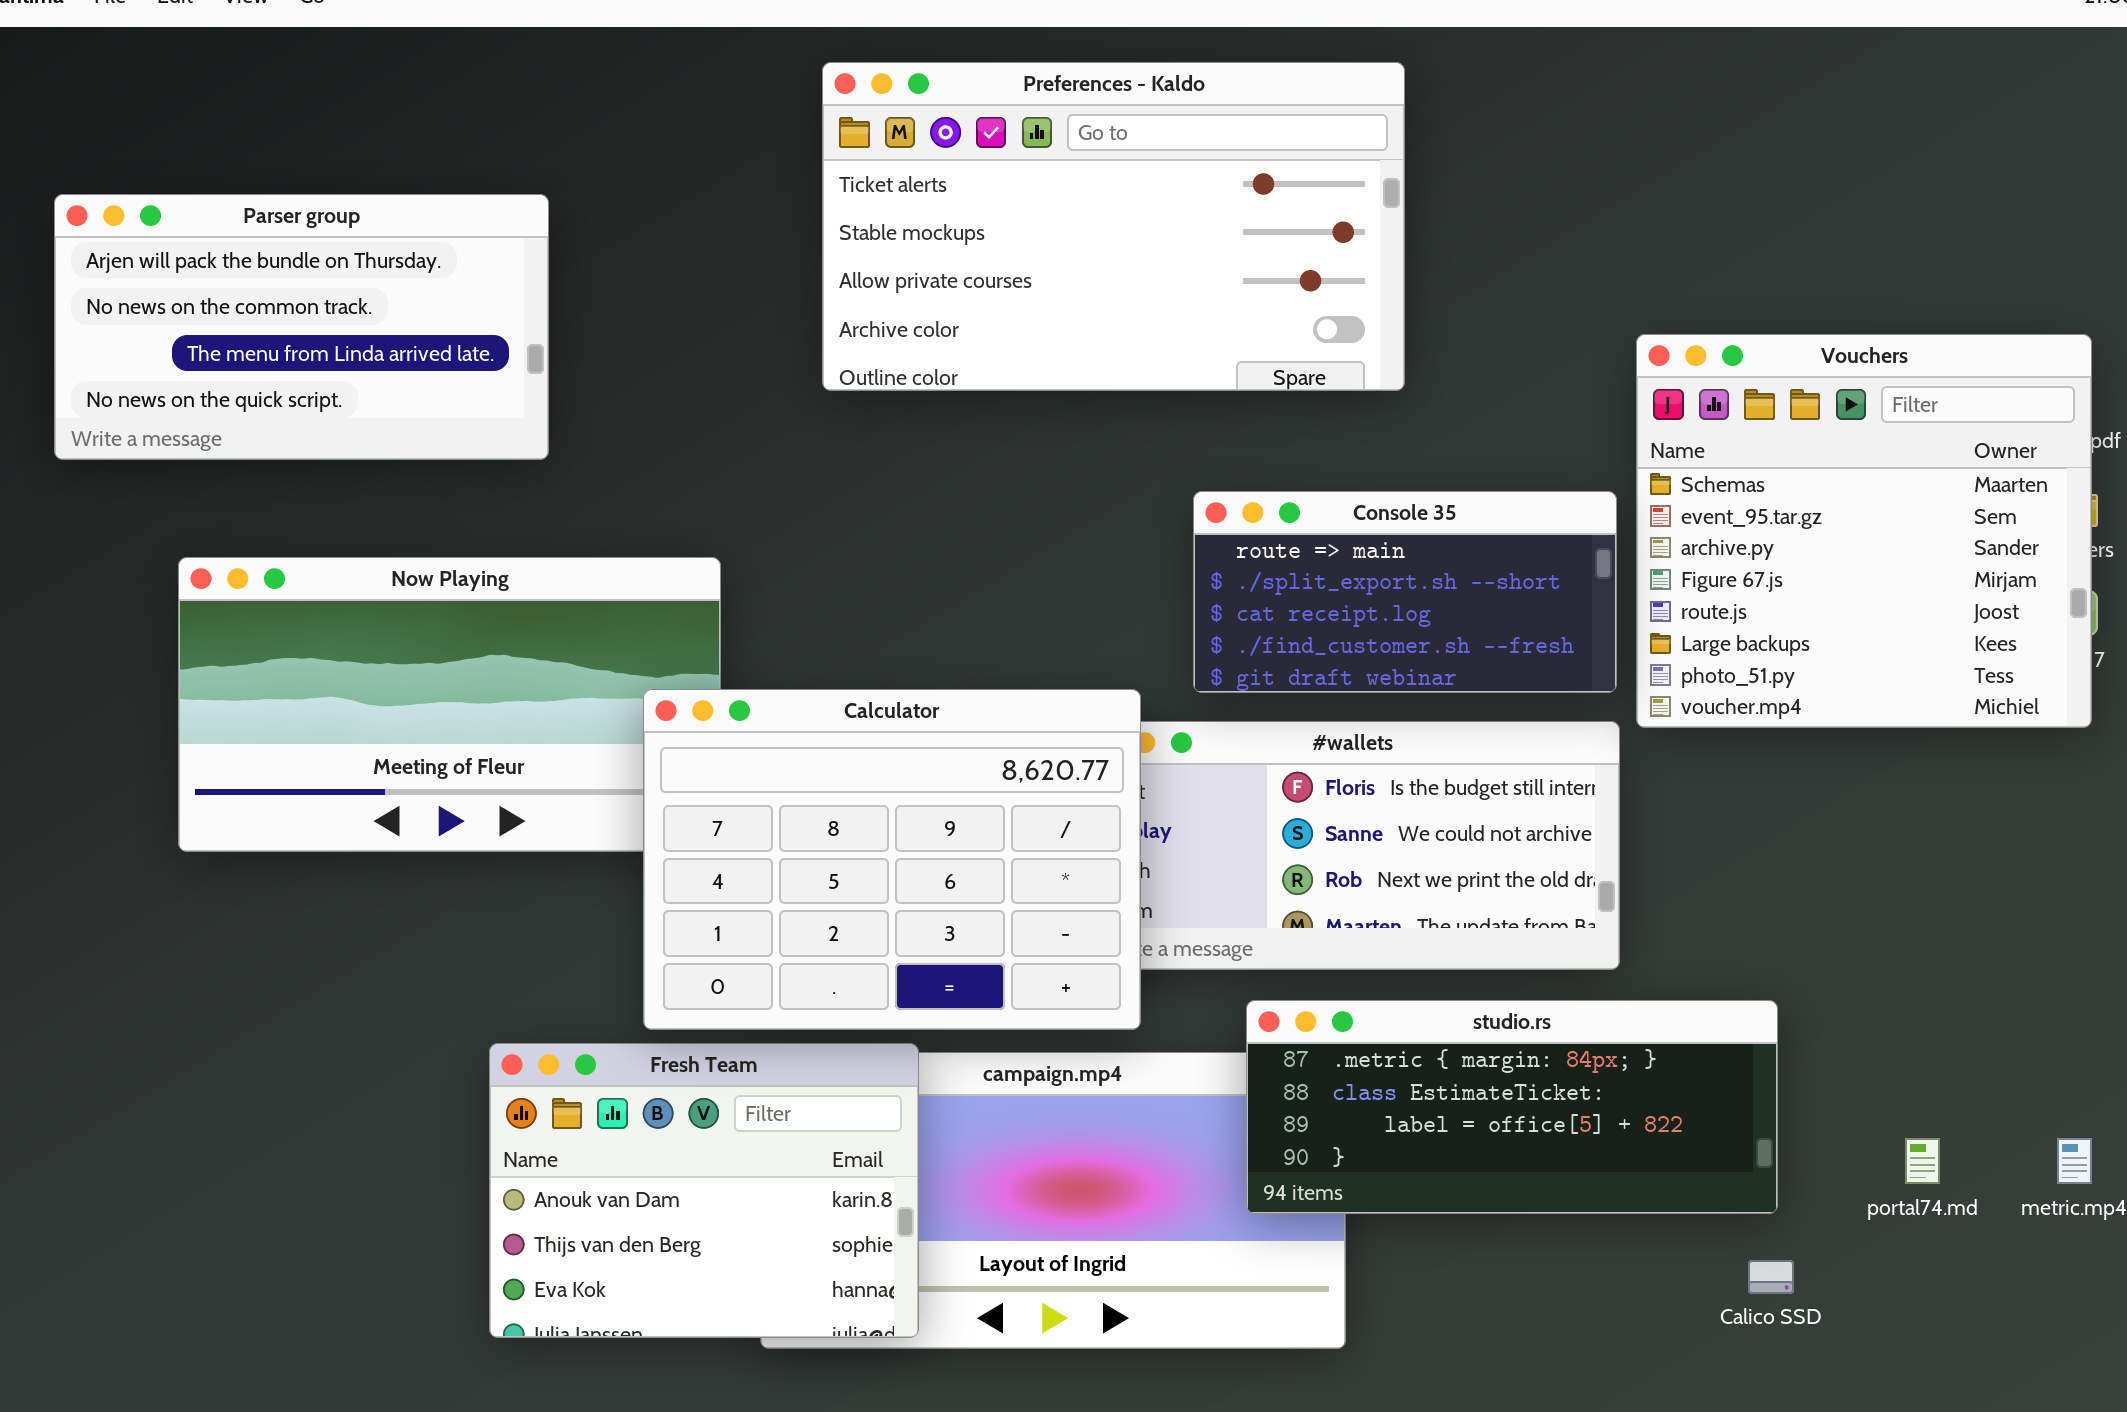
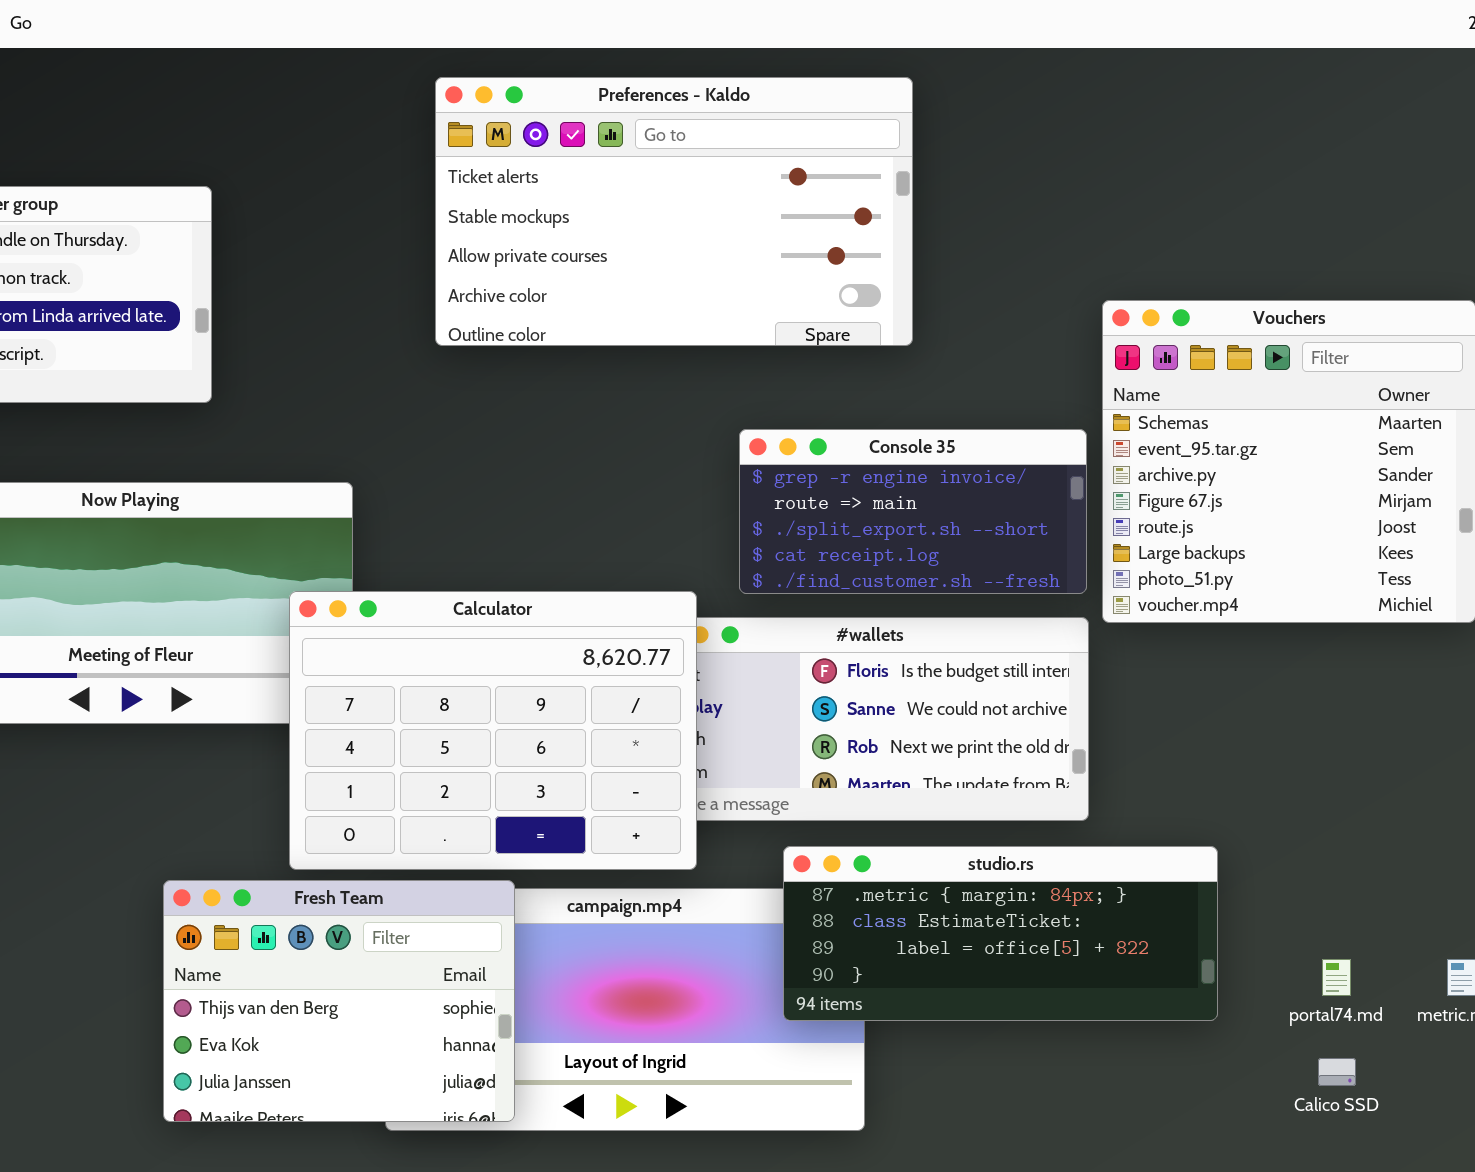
Console 35: [1193,491,1617,693] -> [739,429,1087,594], scrolled up 1 row
Fresh Team: [489,1043,919,1338] -> [163,880,515,1122], scrolled down 1 row
Calico SSD: [1748,1260,1794,1294] -> [1318,1058,1356,1086], moved

